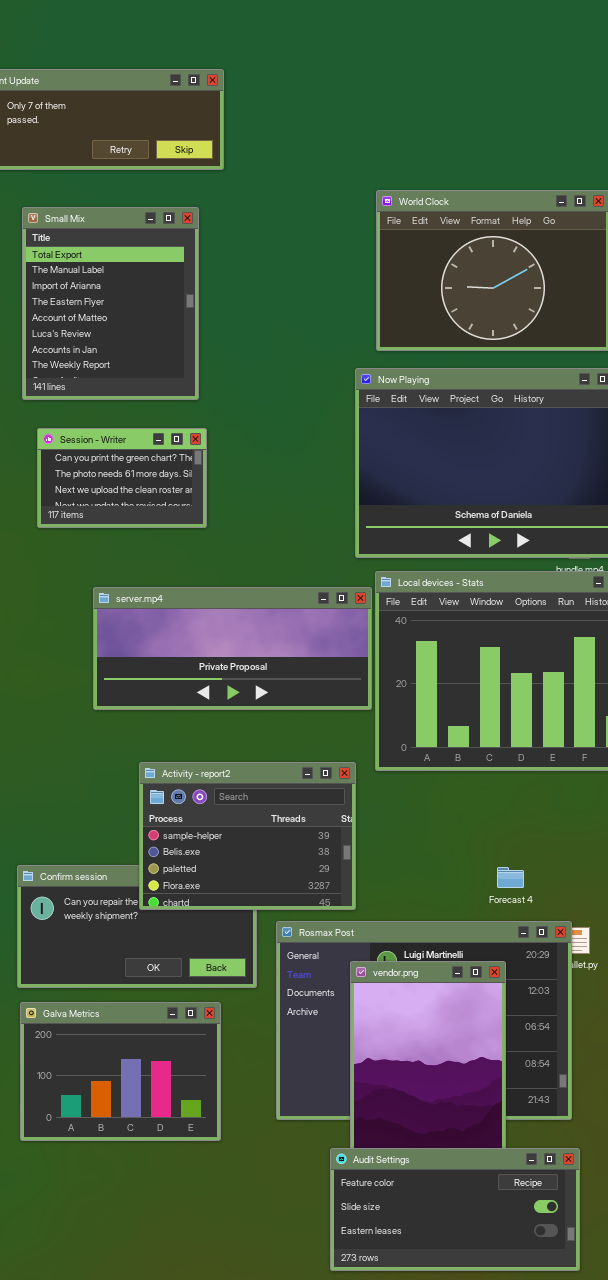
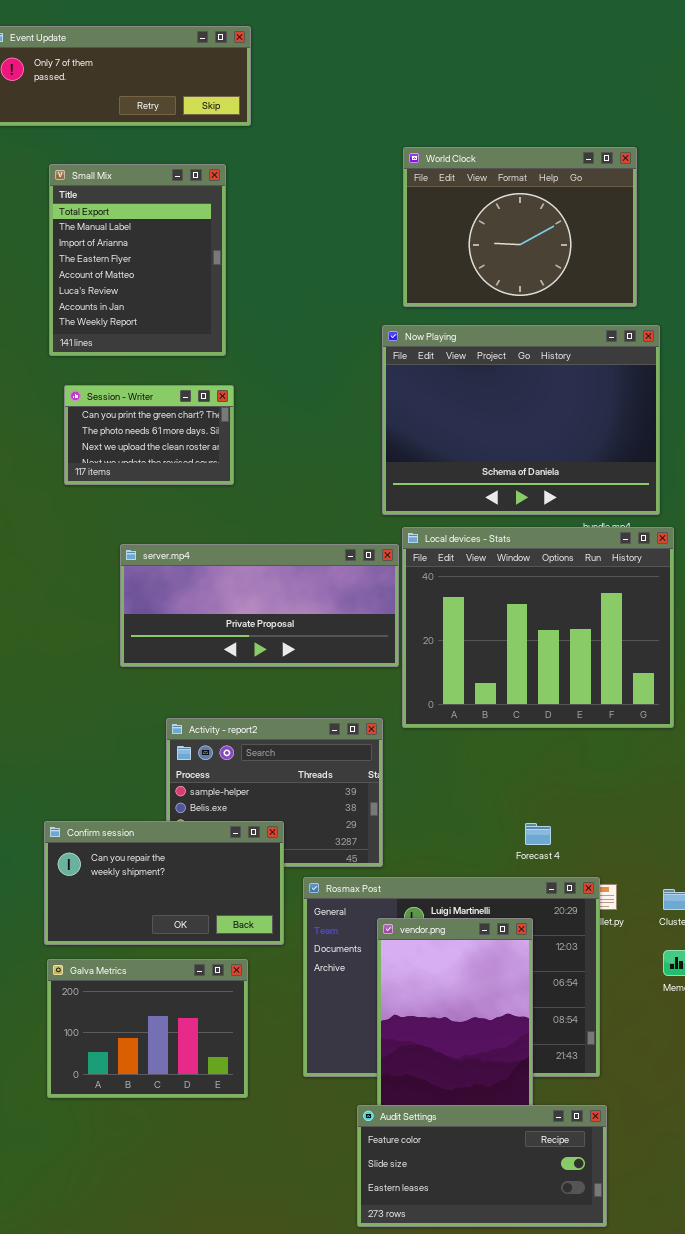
Confirm session: [17,865,257,988] -> [44,821,284,945], raised

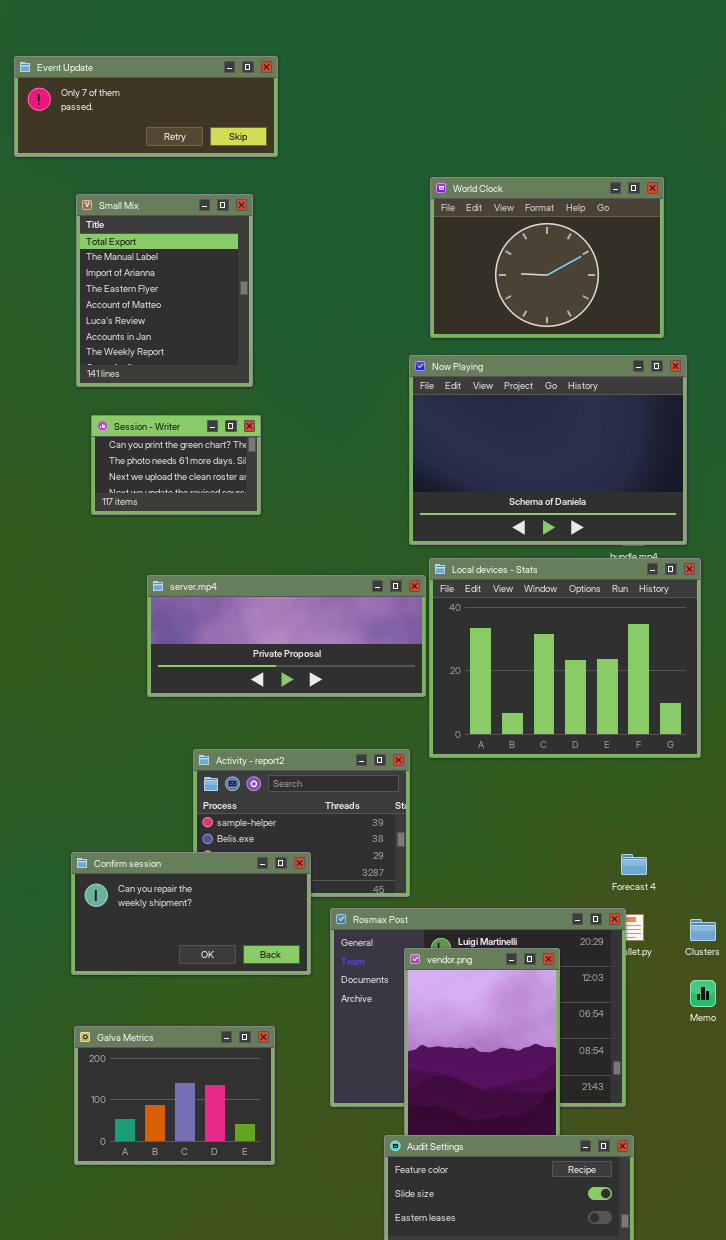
Forecast 4: [525,823,551,845] -> [621,854,647,875], moved
Galva Metrics: [47,959,248,1098] -> [74,1026,275,1165], moved

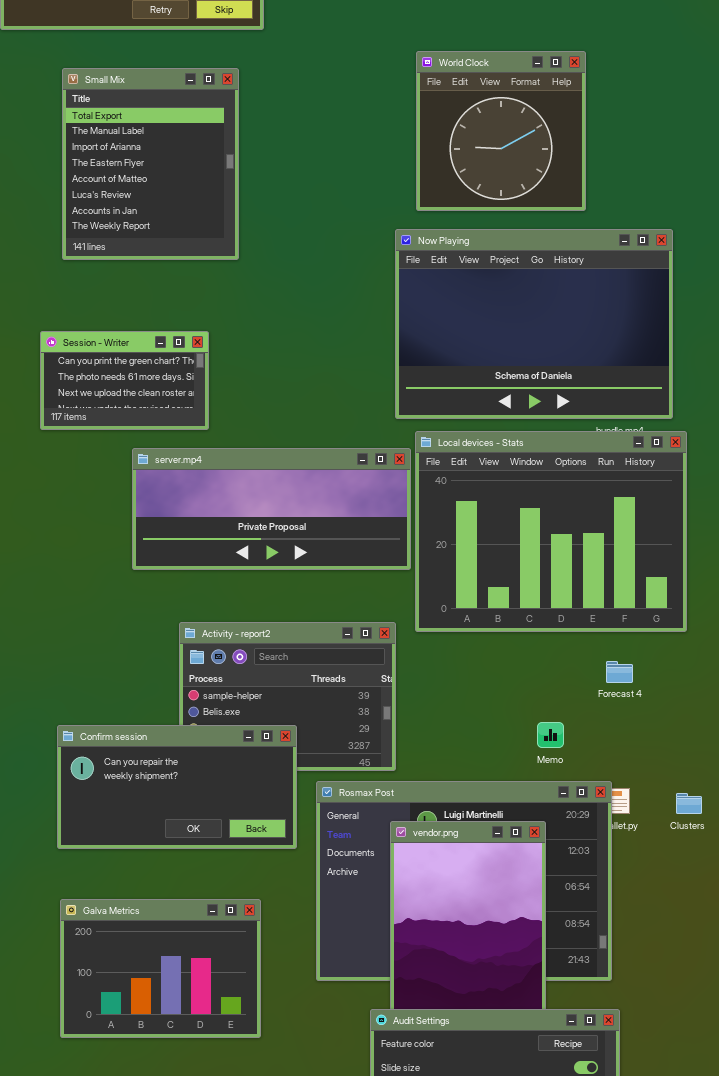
World Clock: [430,177,664,338] -> [416,51,586,211], resized
Session - Writer: [91,415,261,515] -> [40,331,209,430], moved
Forecast 4: [621,854,647,875] -> [606,661,633,683], moved
Memo: [690,980,716,1007] -> [537,722,564,748], moved

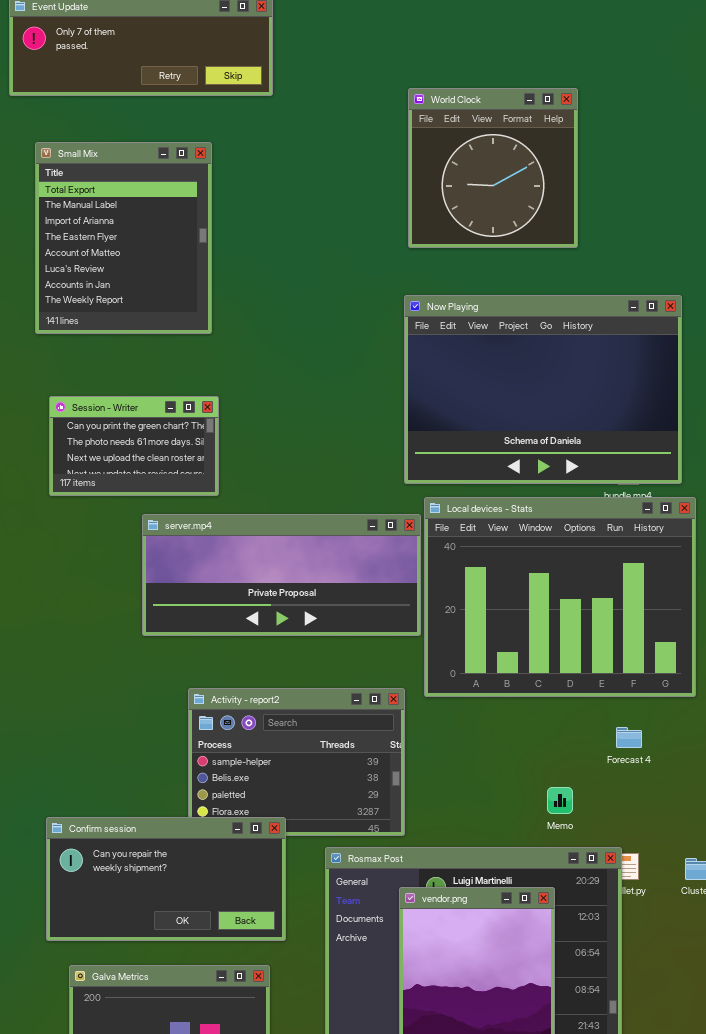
World Clock: [416,51,586,211] -> [408,88,578,248], moved
Small Mix: [62,68,239,260] -> [35,142,212,334], moved
Confirm session: [57,725,297,849] -> [46,817,286,941], moved

